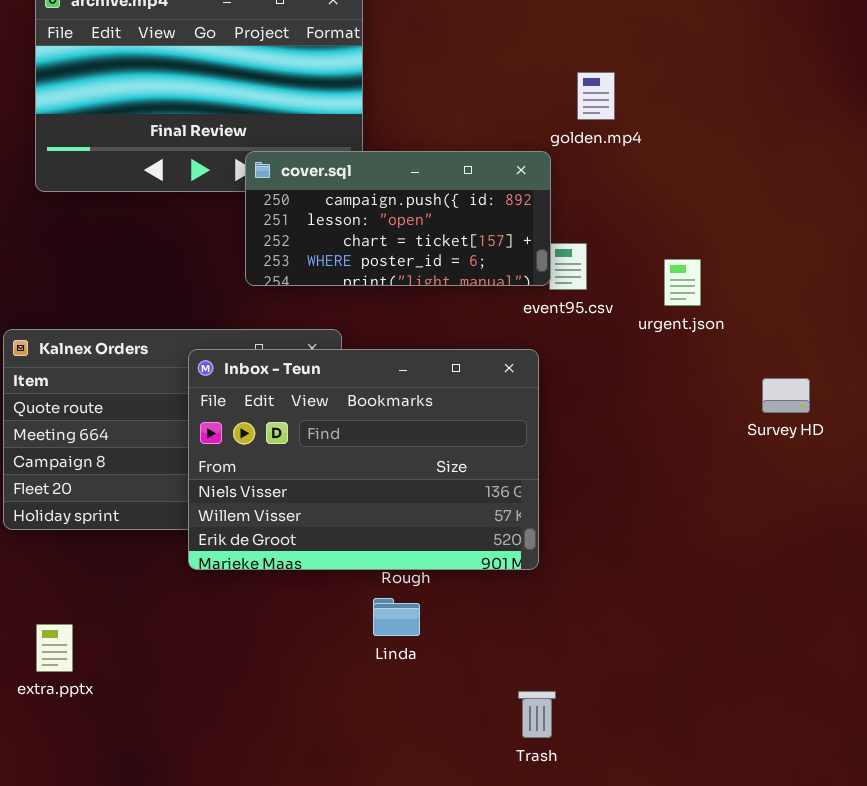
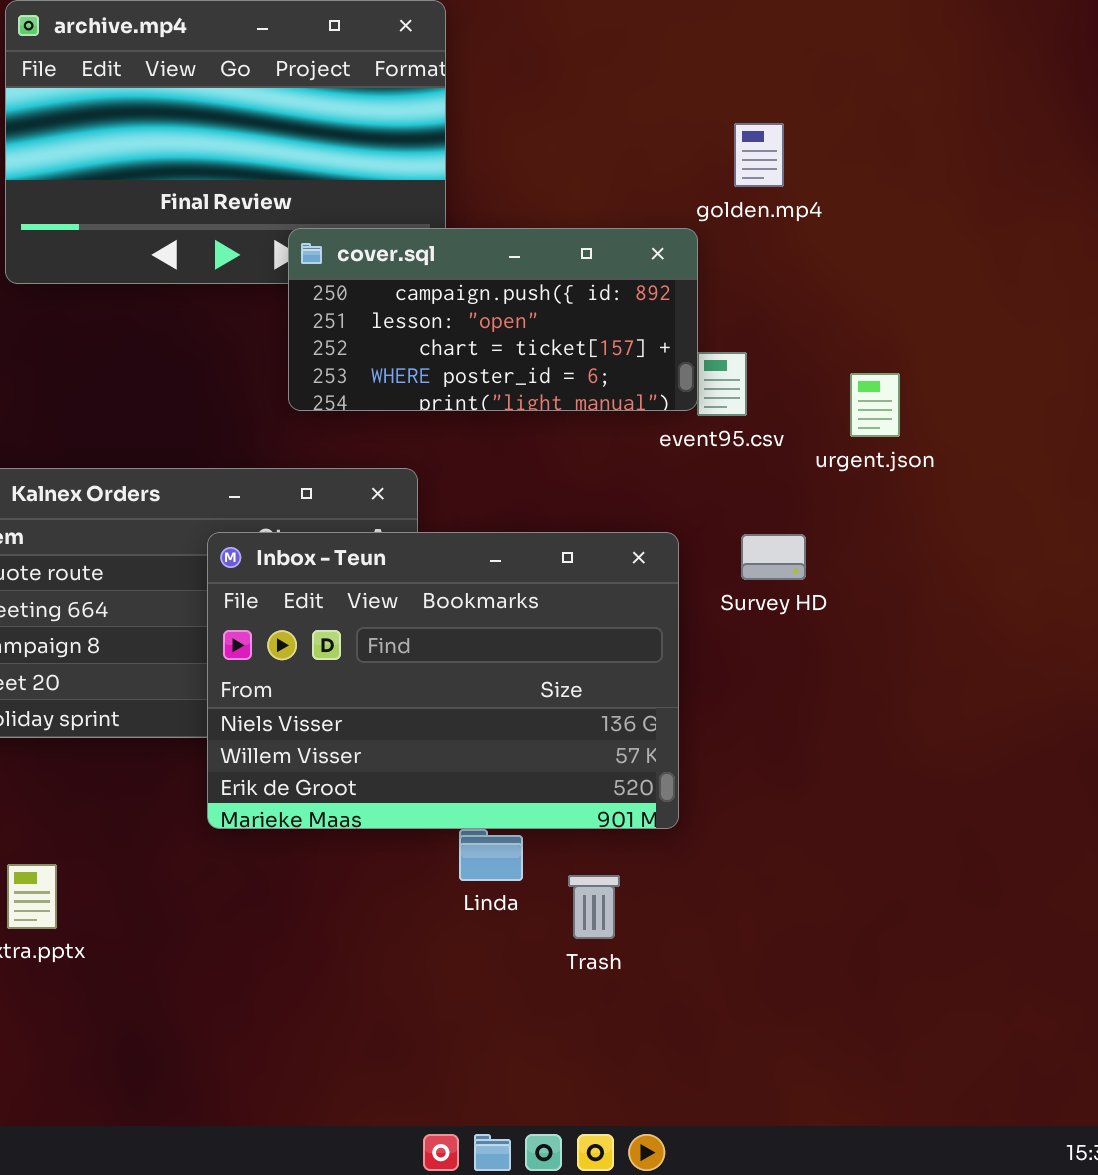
Inbox - Teun: [188,349,539,570] -> [207,532,679,829], moved
Survey HD: [762,378,810,413] -> [741,534,806,580], moved
Trash: [518,691,556,738] -> [568,875,620,939], moved

